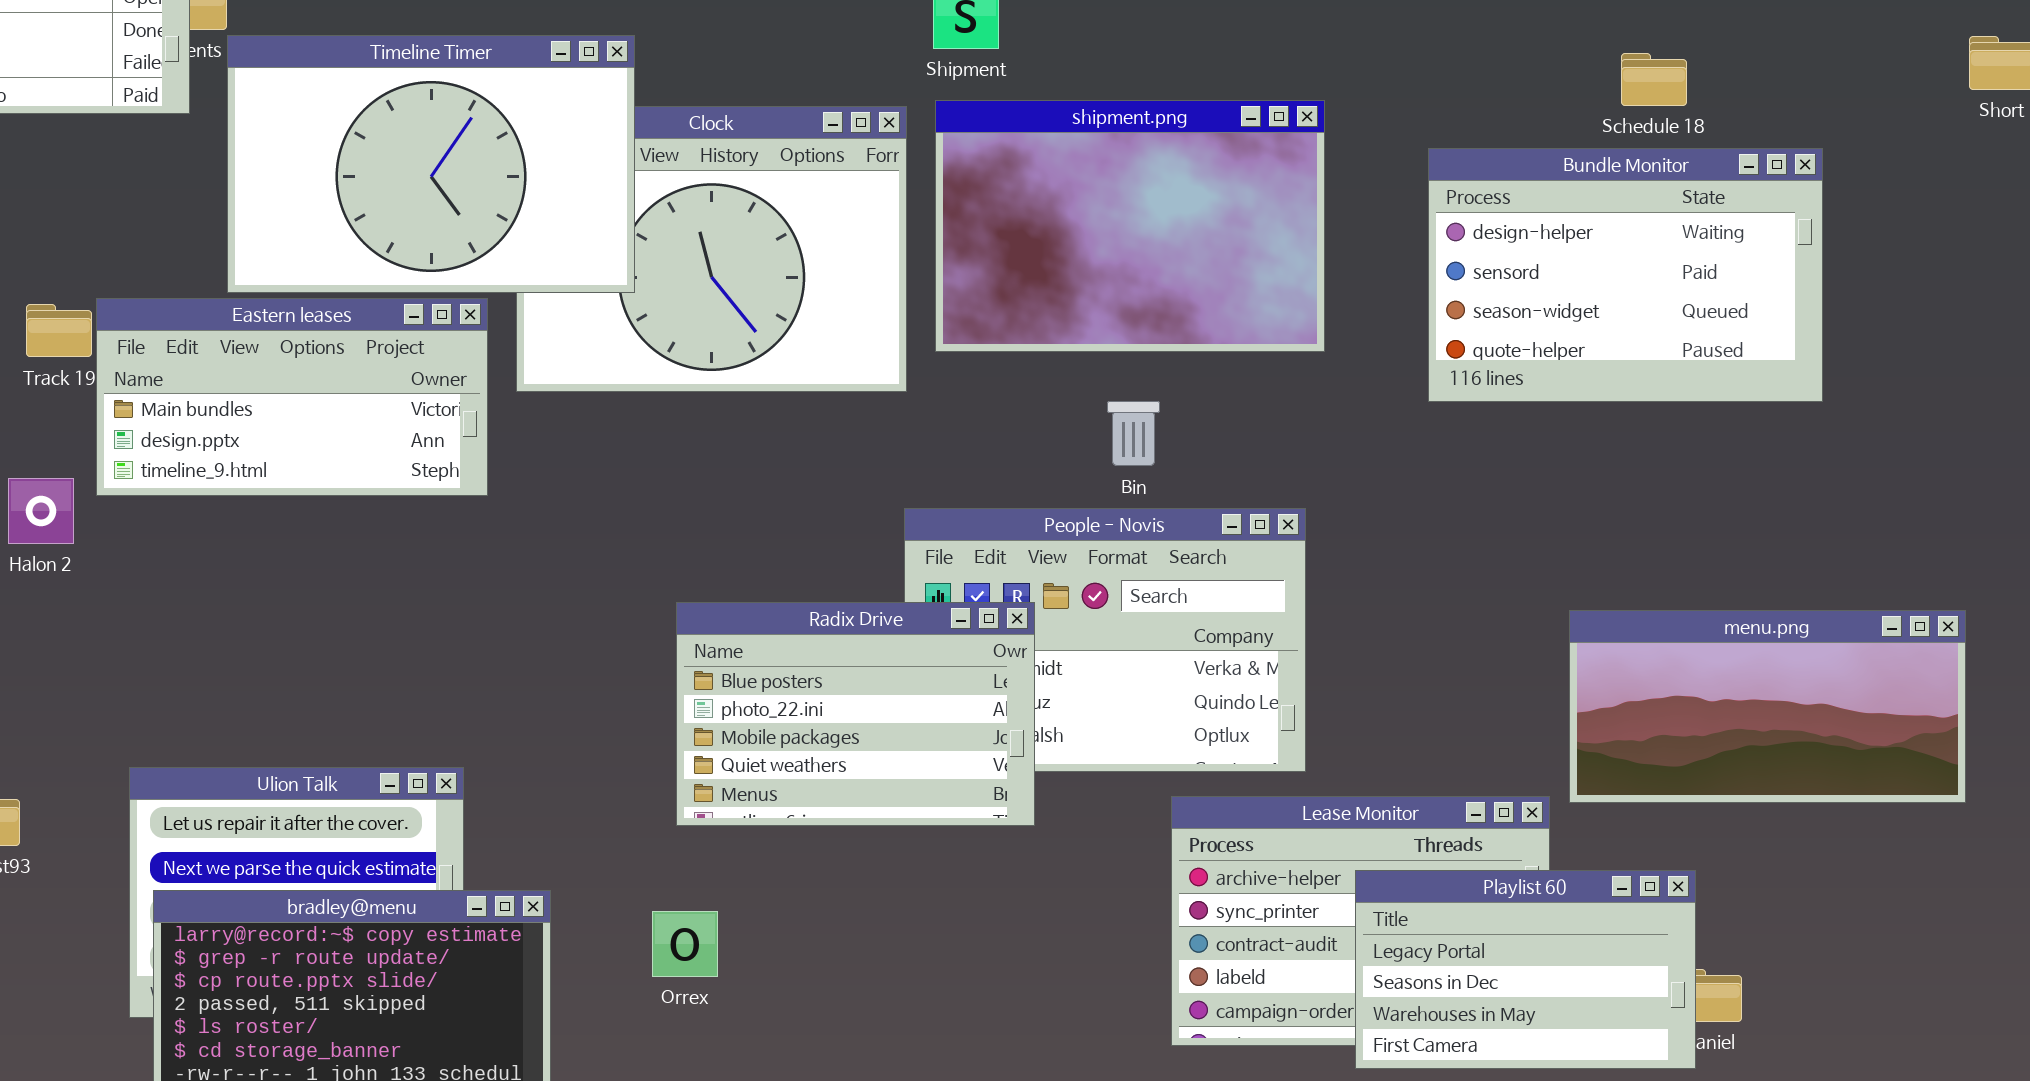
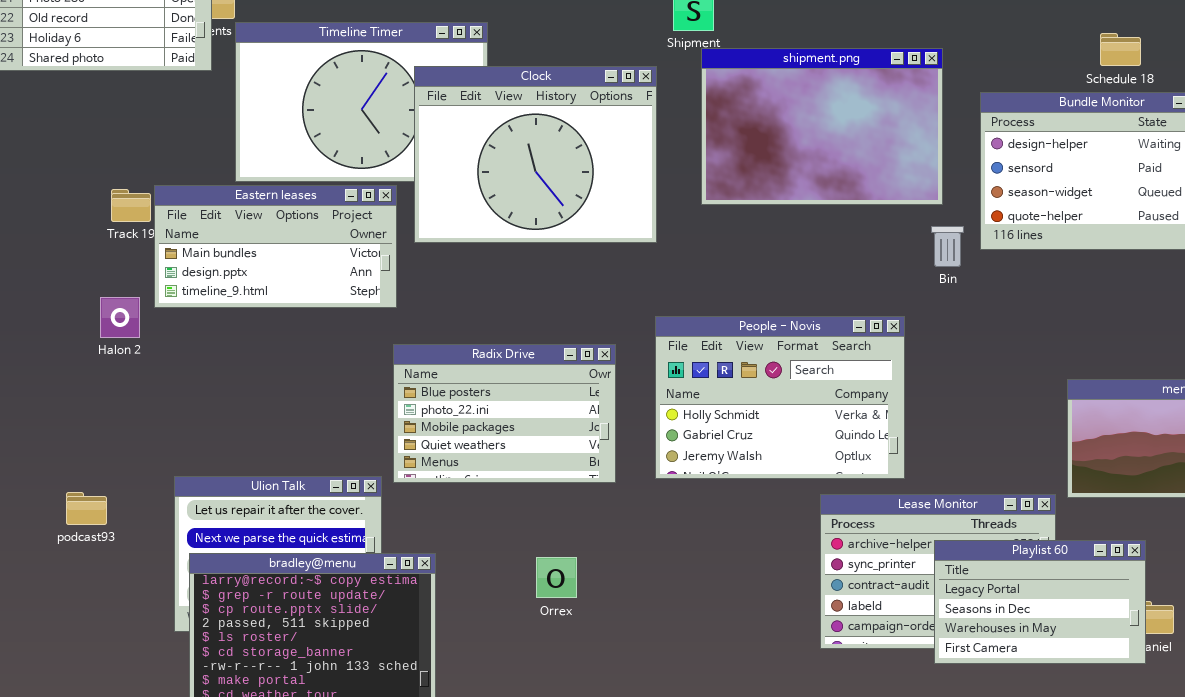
shipment.png: [935,100,1325,352] -> [701,48,943,205], moved
Clock: [516,106,907,392] -> [414,66,657,243], raised
Bin: [1107,401,1160,466] -> [931,226,964,267], moved
Radix Drive: [676,602,1035,826] -> [393,344,616,483], moved
Orrex: [652,911,718,977] -> [536,557,577,598], moved

